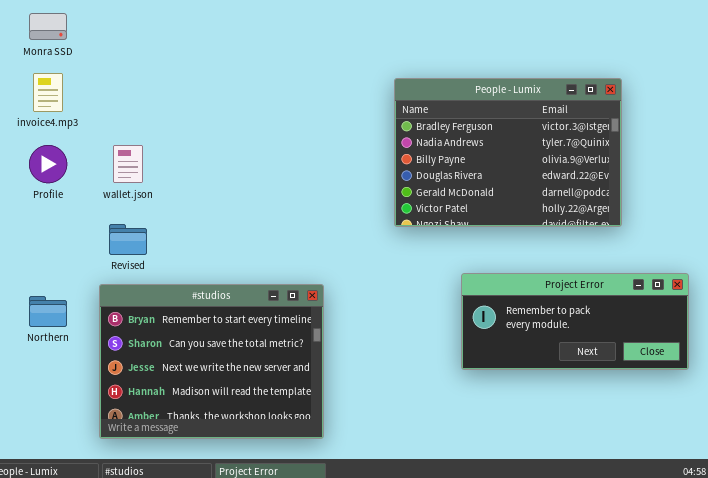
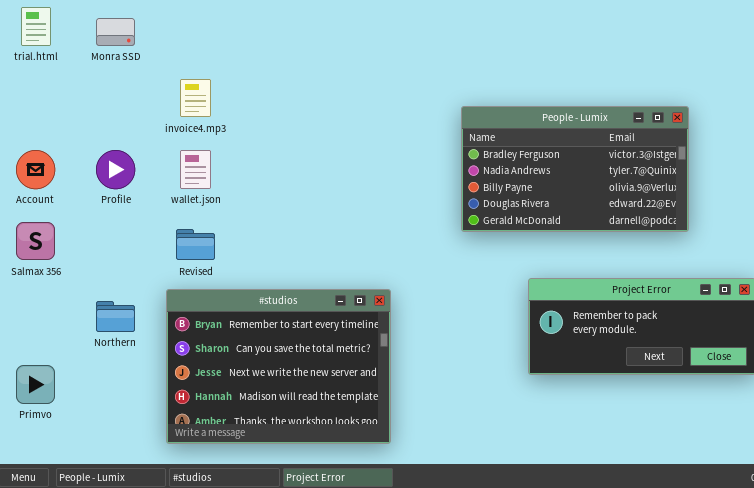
invoice4.mp3: [33,73,63,112] -> [180,79,211,117], moved
People - Lumix: [394,78,622,227] -> [461,106,689,232], resized

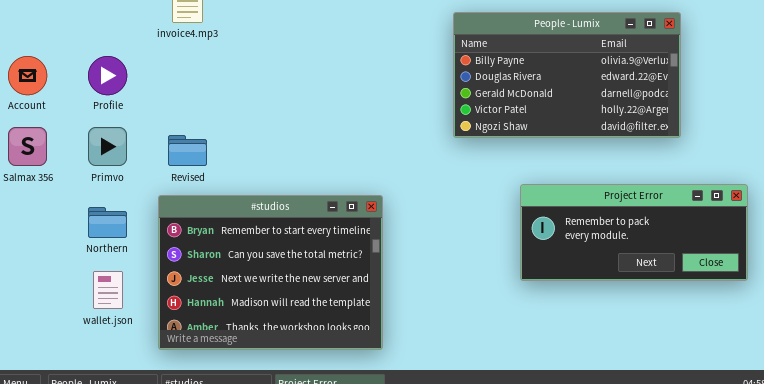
People - Lumix: [461,106,689,232] -> [453,12,681,138], scrolled down 2 rows
wallet.json: [180,150,211,189] -> [93,271,123,309], moved
Primvo: [16,365,55,404] -> [88,127,127,166], moved

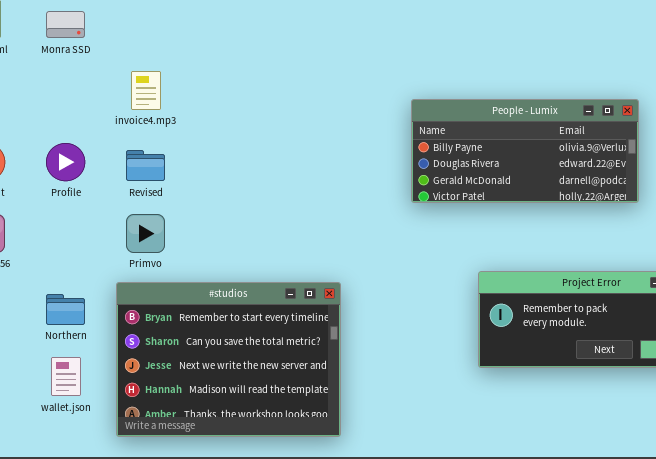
People - Lumix: [453,12,681,138] -> [411,99,639,203], resized
Primvo: [88,127,127,166] -> [126,214,165,253], moved
Revised: [168,135,207,166] -> [126,150,165,181], moved

